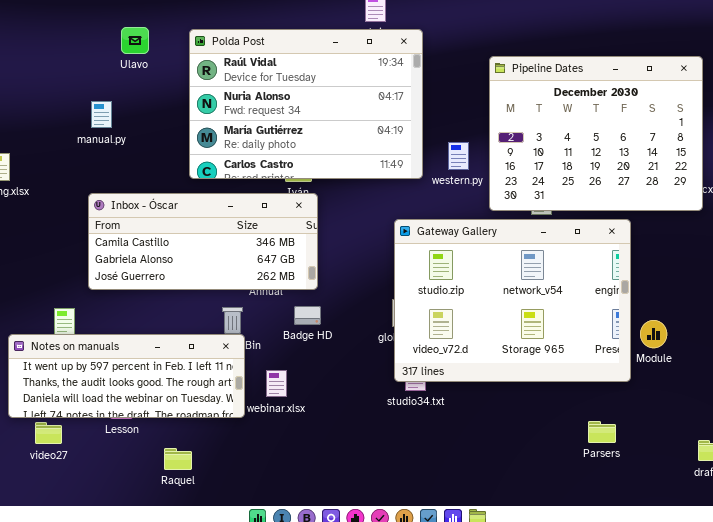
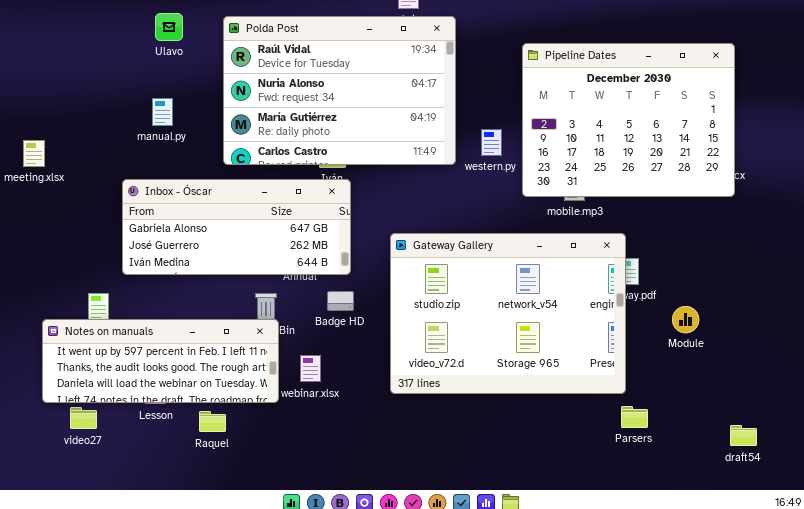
manual.py: [91,101,112,128] -> [152,98,173,126], moved
Inbox - Óscar: [88,193,318,290] -> [122,179,351,275], scrolled down 1 row
Gateway Gallery: [394,219,631,382] -> [390,233,626,394], moved
Raquel: [164,448,192,470] -> [199,411,226,432], moved

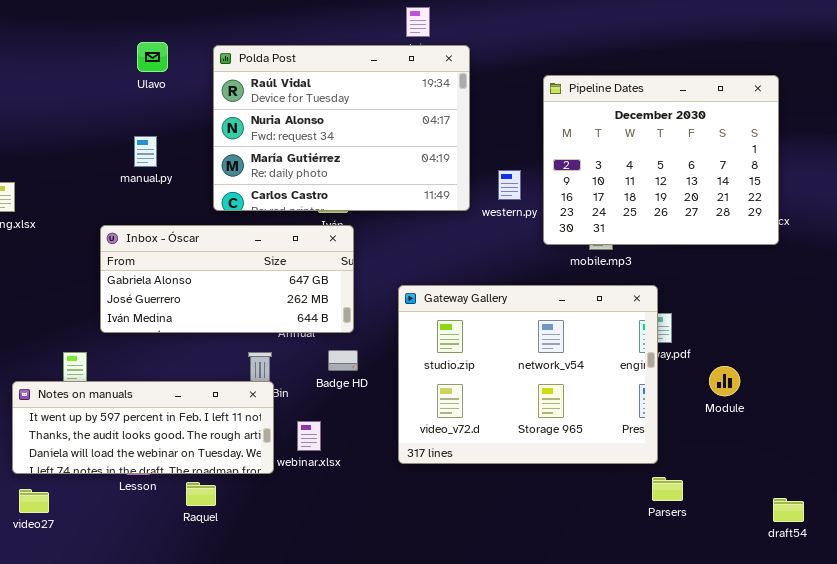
video27: [70,407,97,429] -> [19,489,49,513], moved

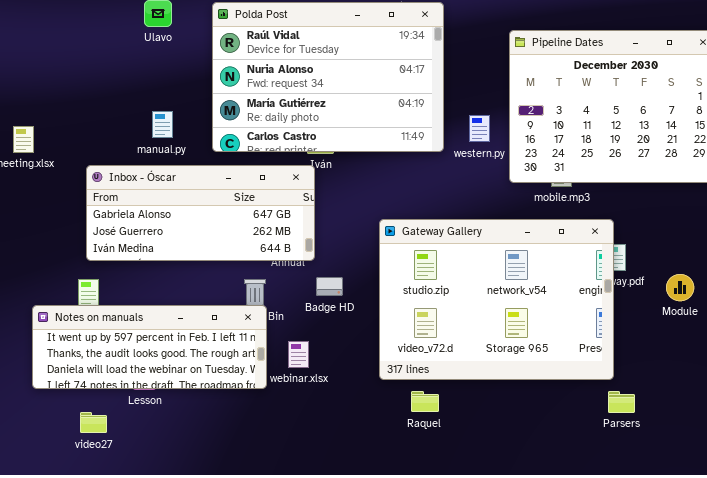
manual.py: [134,136,157,167] -> [152,111,173,138], moved
Inbox - Óscar: [100,225,354,333] -> [86,165,315,261], moved
Module: [709,366,740,396] -> [666,274,694,301], moved
Raquel: [186,482,216,506] -> [411,391,439,412], moved
video27: [19,489,49,513] -> [80,412,107,433], moved

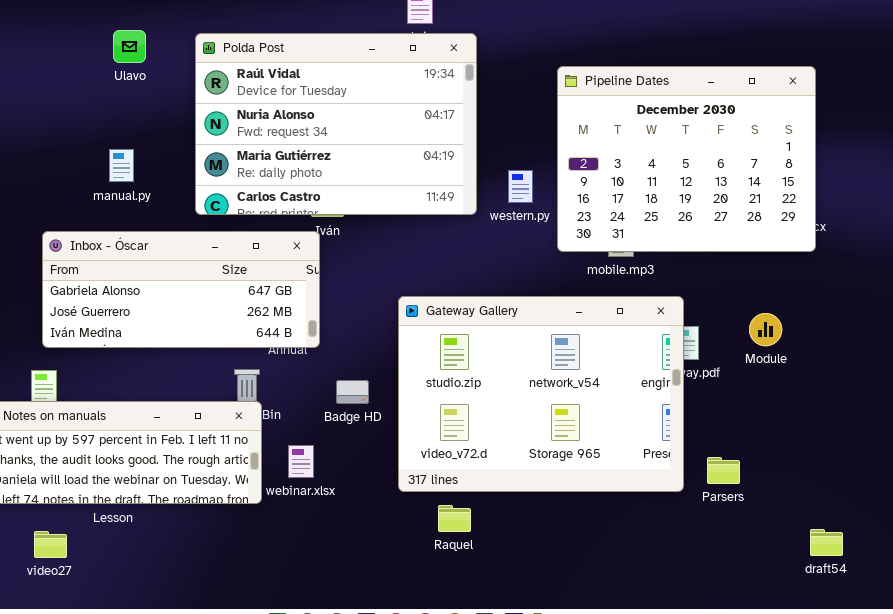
manual.py: [152,111,173,138] -> [109,149,134,182], moved
Module: [666,274,694,301] -> [749,313,782,346], moved
Badge HD: [316,277,343,296] -> [336,380,369,404], moved
Parsers: [608,391,635,413] -> [707,457,740,484], moved

